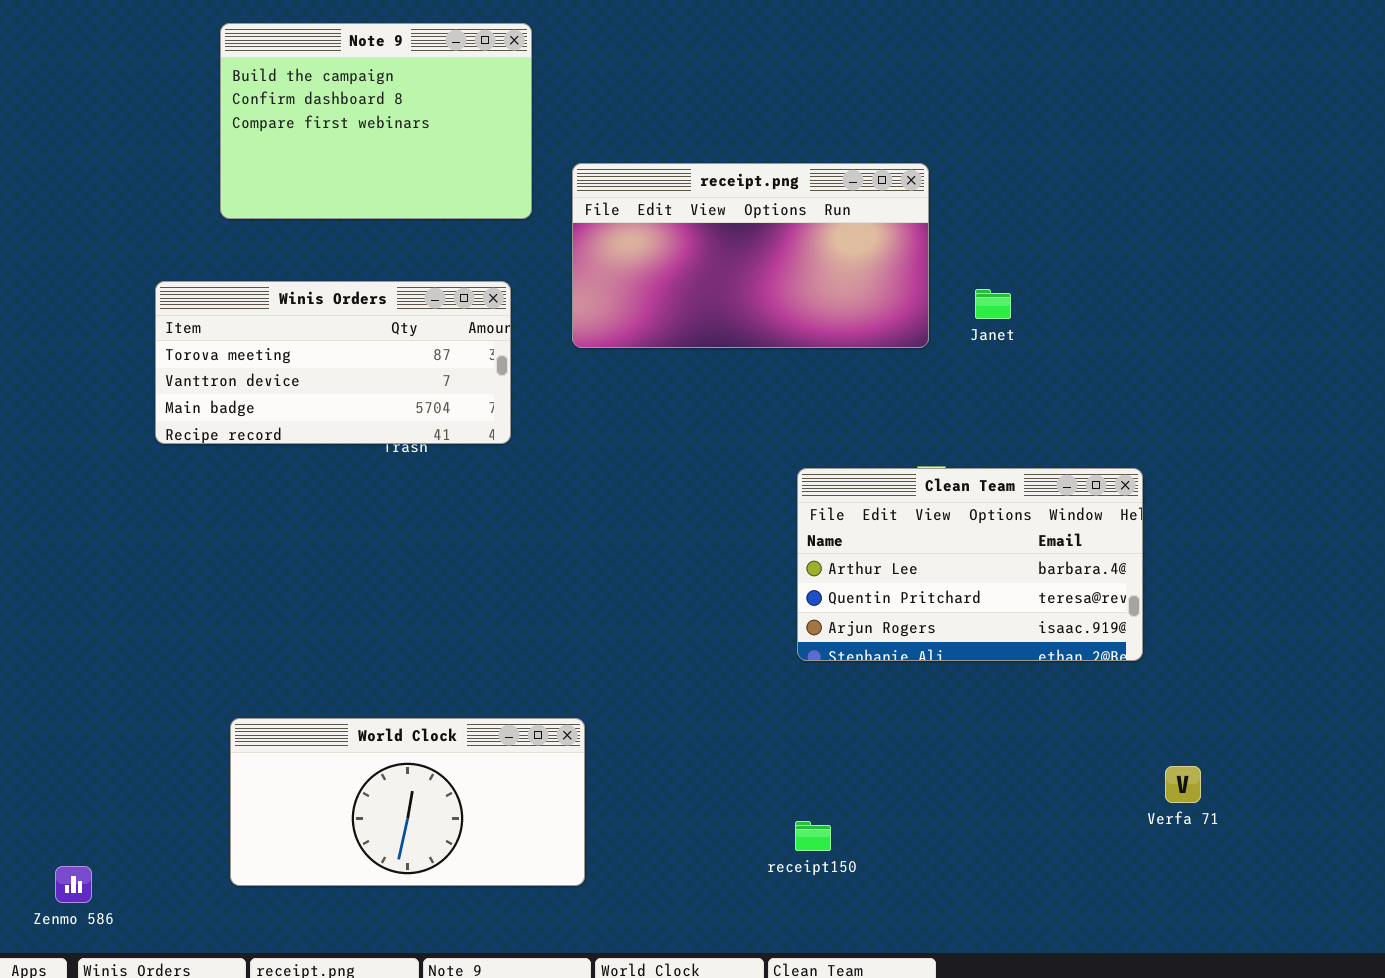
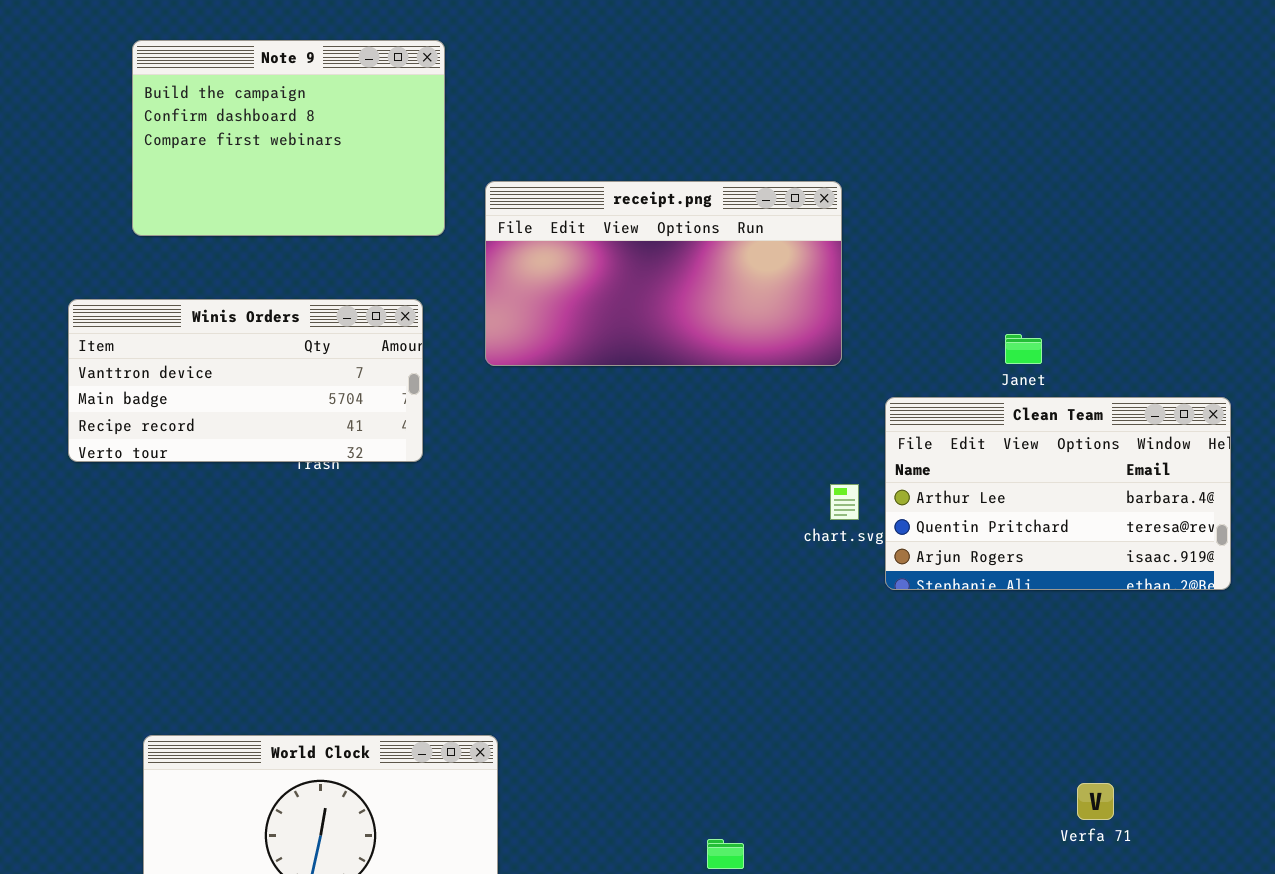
Winis Orders: [155,281,511,444] -> [68,299,423,462], scrolled down 1 row
Janet: [975,289,1011,319] -> [1005,334,1042,364], moved
Clean Team: [797,468,1143,661] -> [885,397,1231,590], moved

